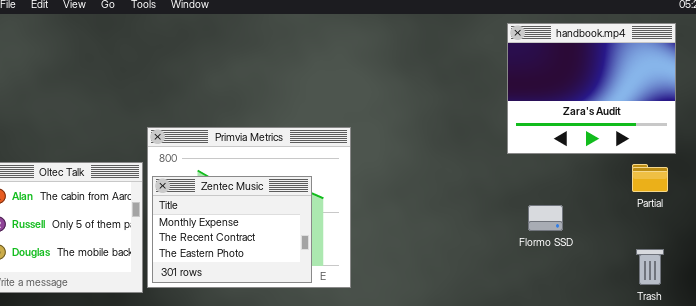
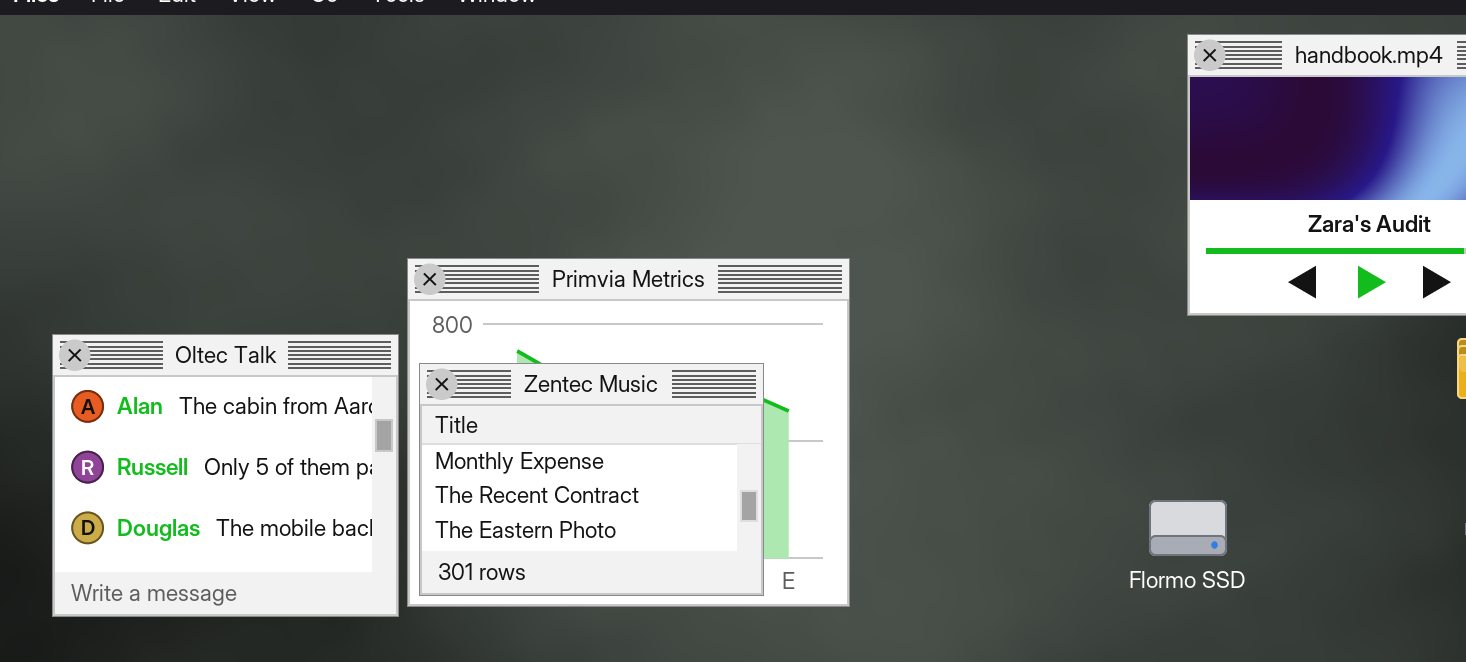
Flormo SSD: [528,205,563,231] -> [1149,500,1227,556], moved

